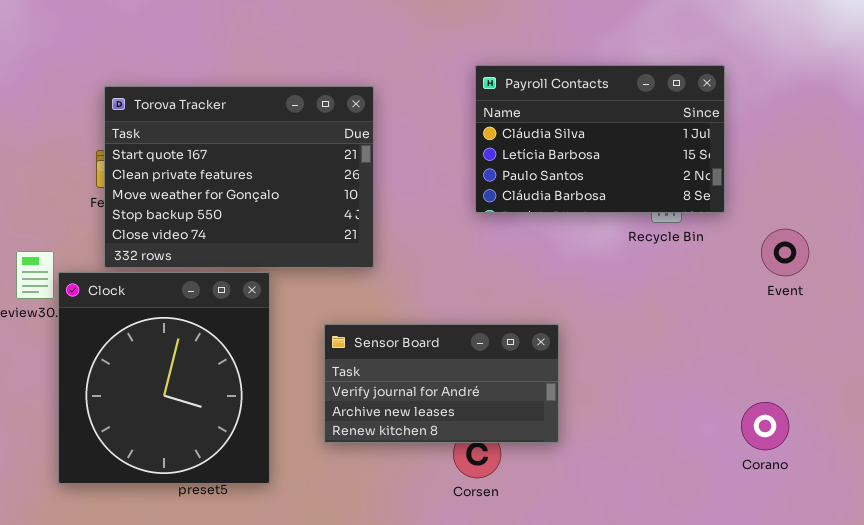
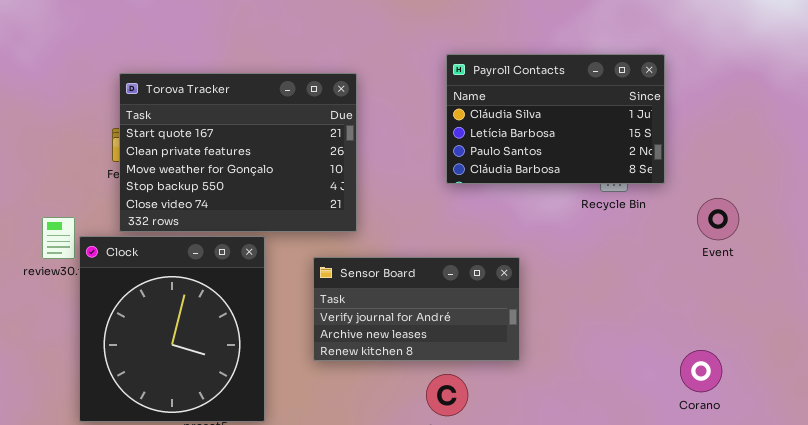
Sensor Board: [324,324,559,443] -> [313,257,520,361], moved

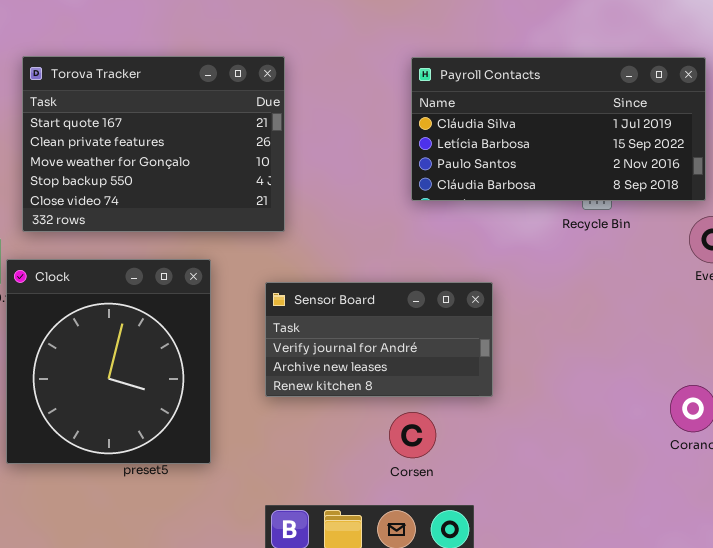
Payroll Contacts: [446,54,665,184] -> [411,57,706,201], resized
Torova Tracker: [119,73,357,232] -> [22,56,285,232], moved

